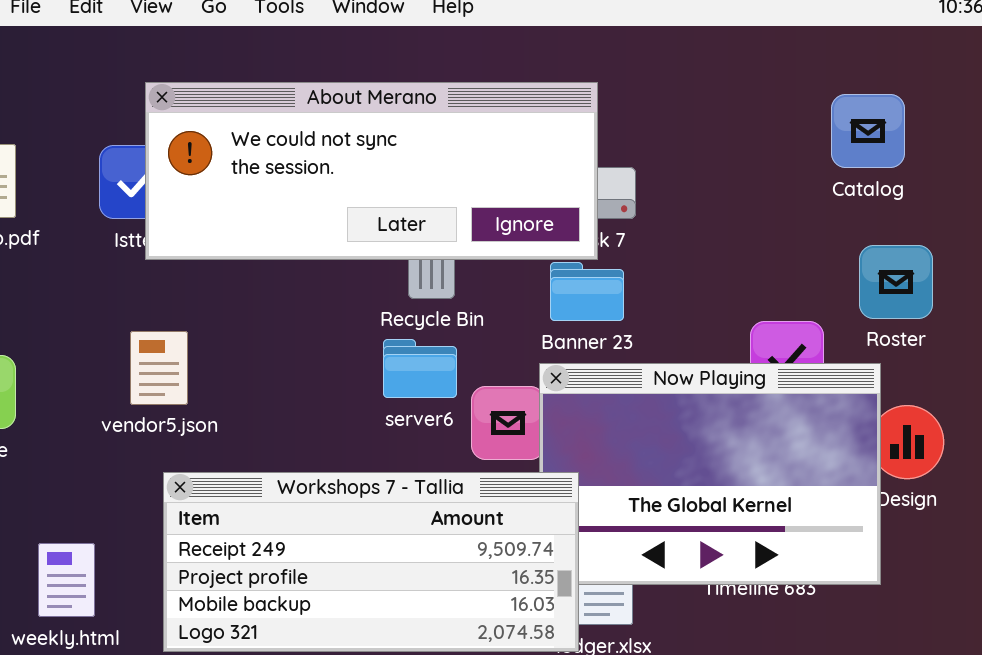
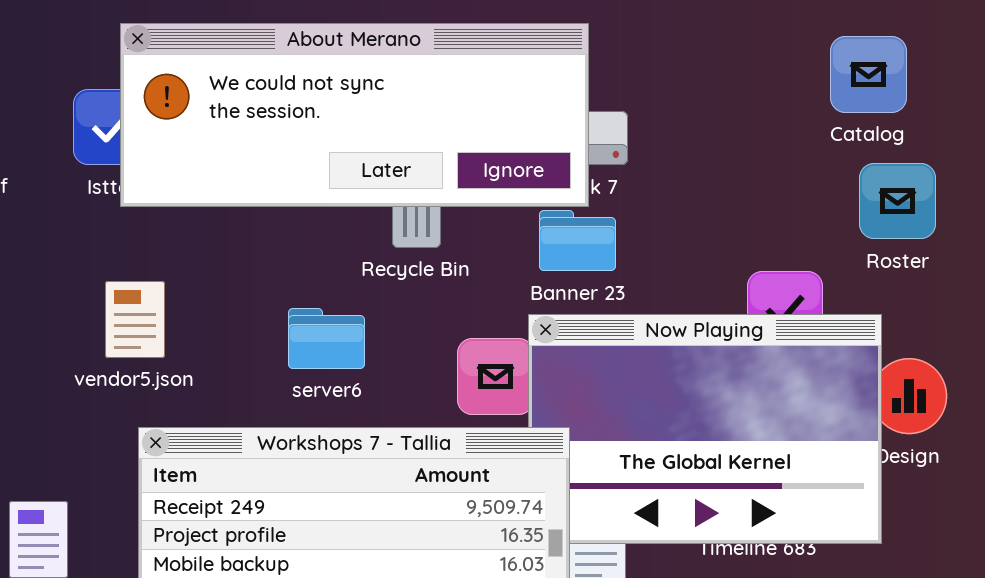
Roster: [859,245,933,319] -> [859,163,936,239], moved
server6: [383,339,457,398] -> [288,308,365,369], moved

